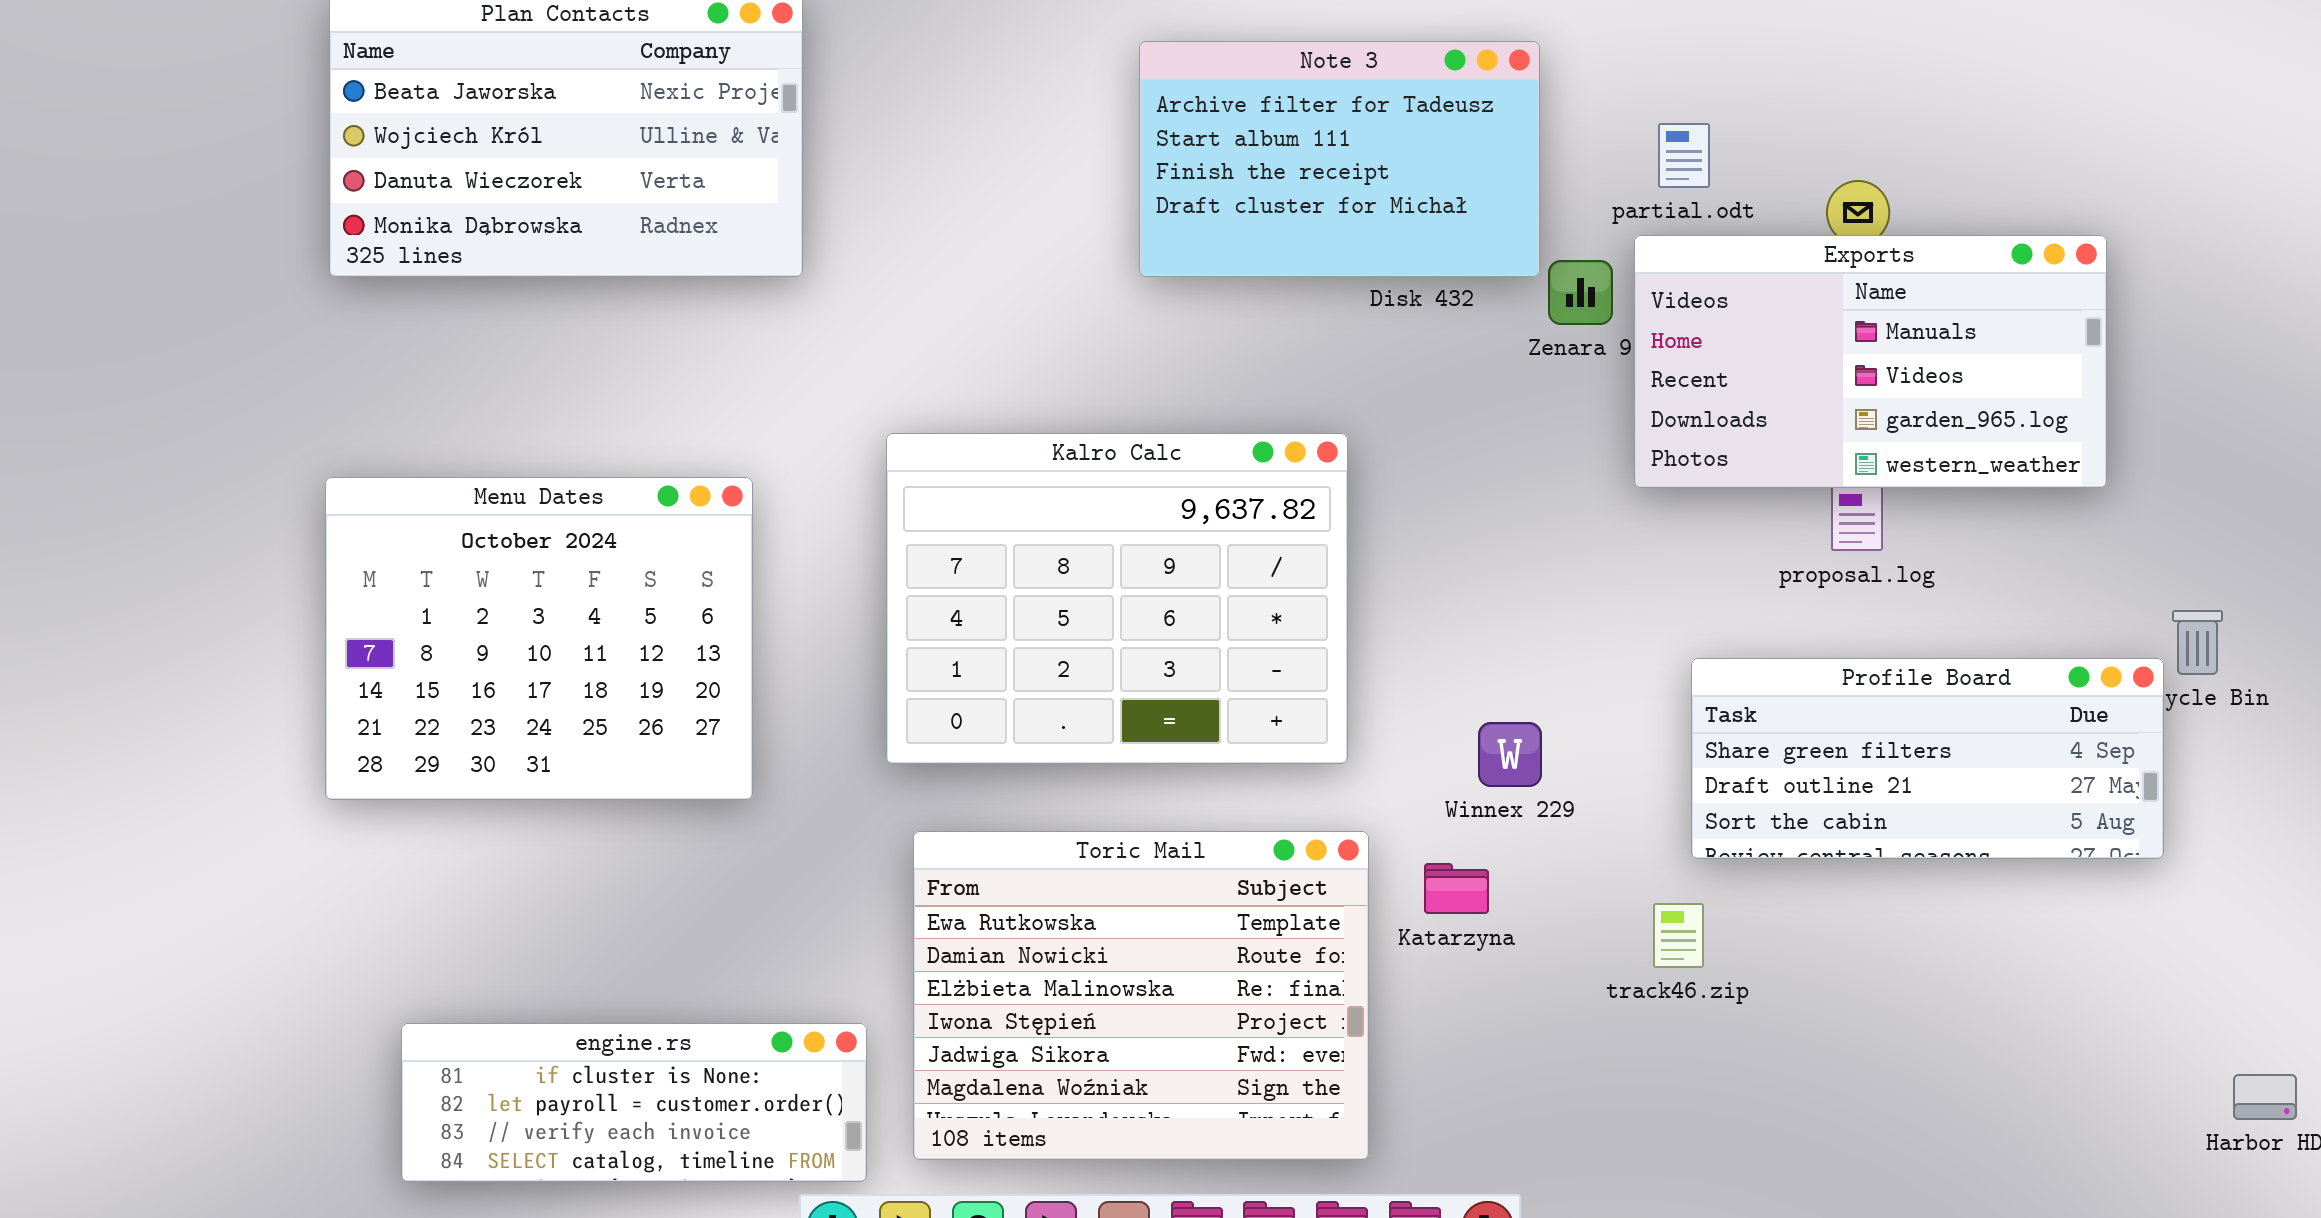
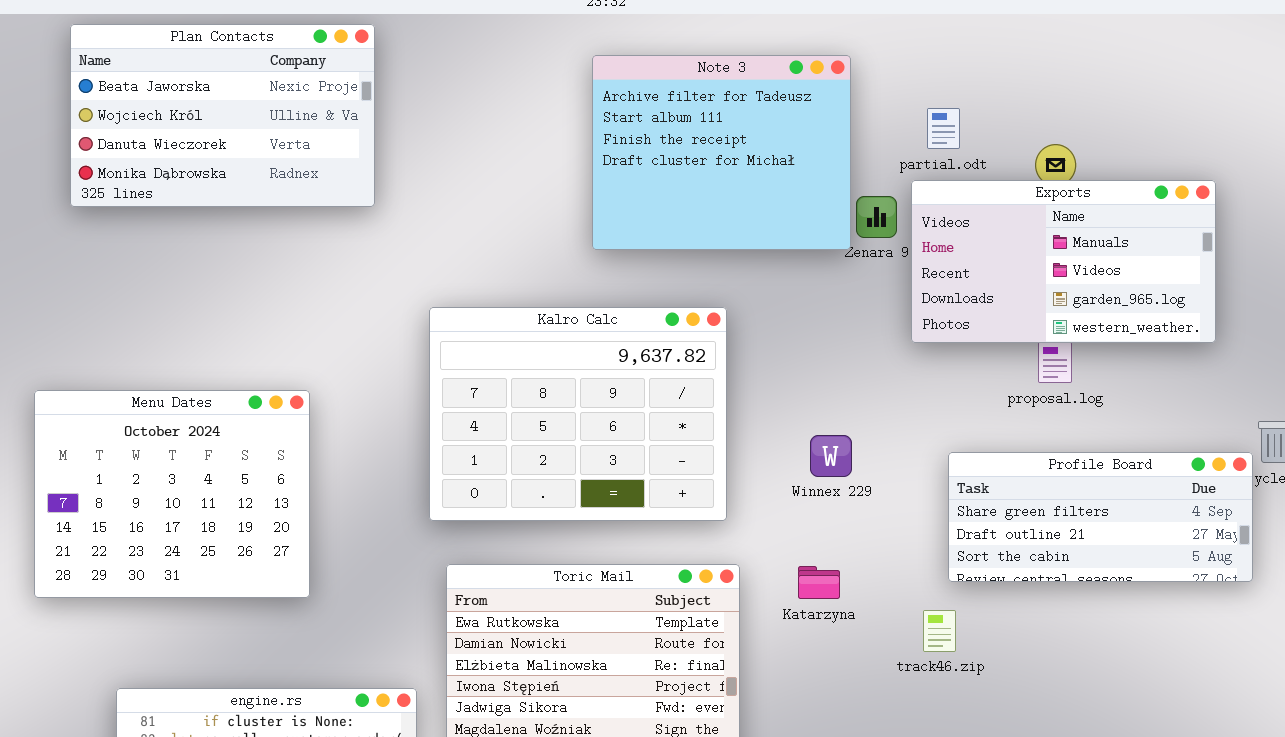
Note 3: [1139,41,1540,277] -> [592,55,851,250], resized
Menu Dates: [325,477,753,800] -> [34,390,310,598], moved
Winnex 229: [1478,722,1542,787] -> [810,435,852,477], moved
Katarzyna: [1424,863,1489,914] -> [798,566,840,599], moved

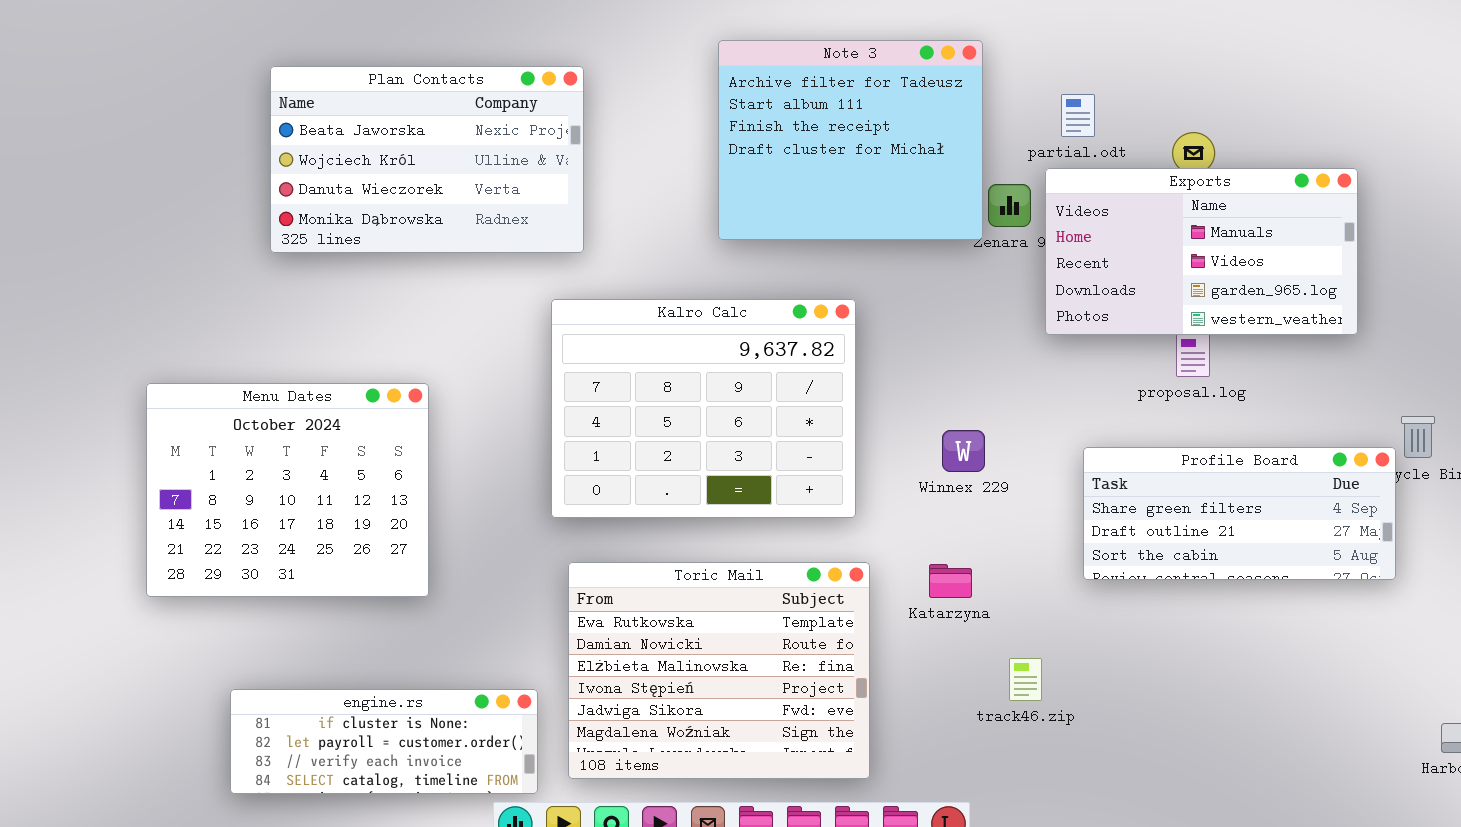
Plan Contacts: [70,24,375,207] -> [270,66,584,253], moved
track46.zip: [923,610,956,652] -> [1009,658,1042,701], moved

